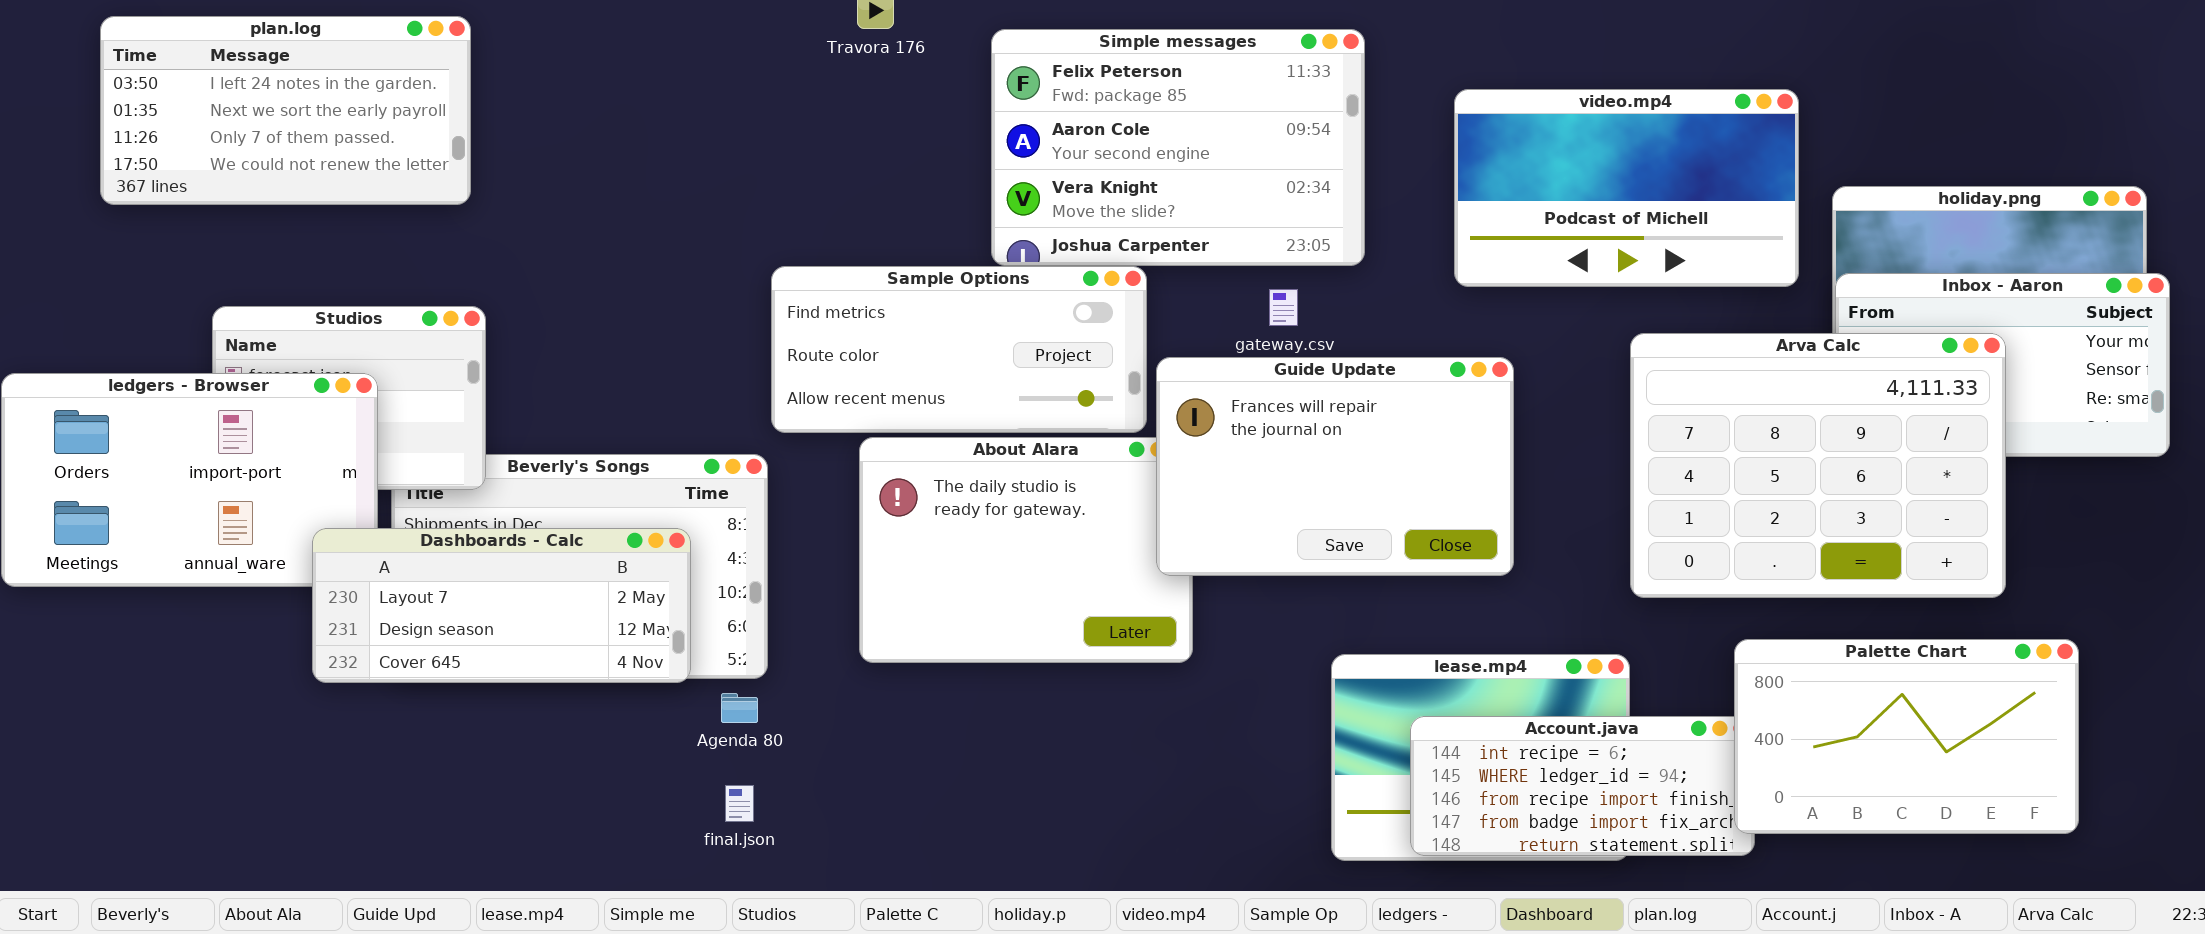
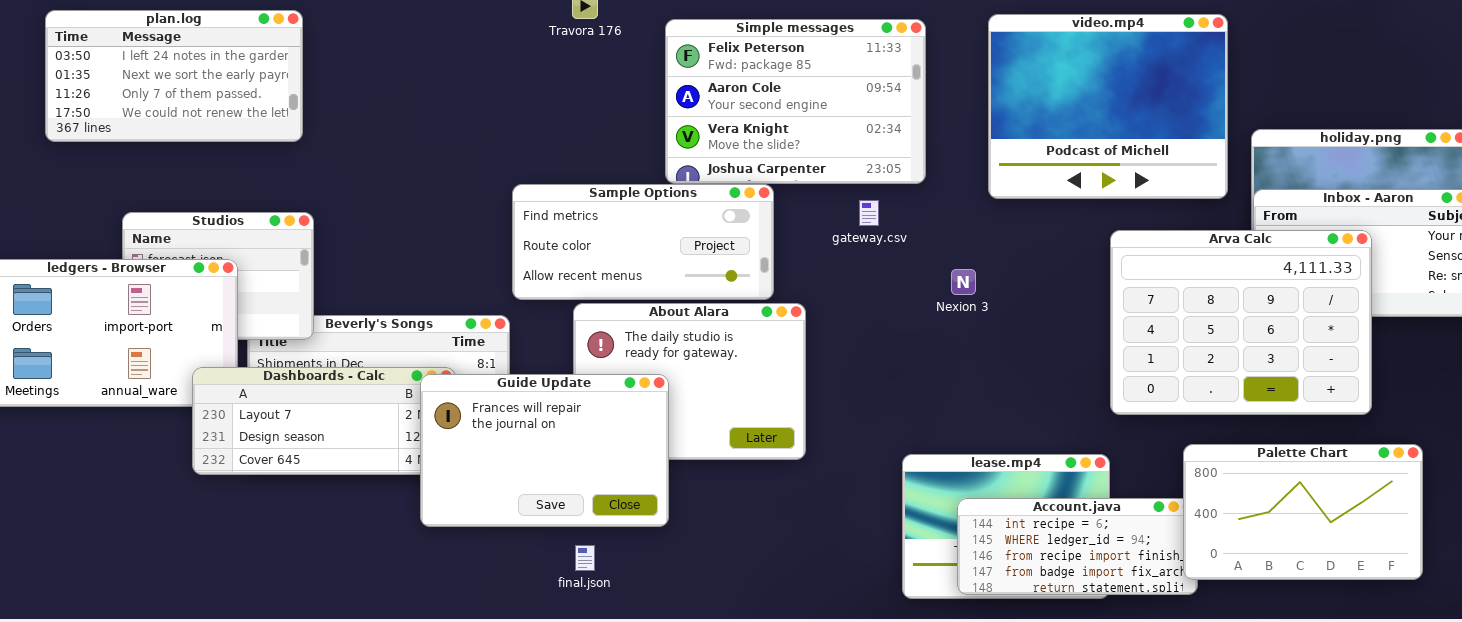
video.mp4: [1454,89,1799,287] -> [988,14,1228,199], resized
Guide Update: [1156,357,1514,576] -> [420,374,669,527], moved
final.json: [725,785,754,822] -> [575,545,595,571], moved

